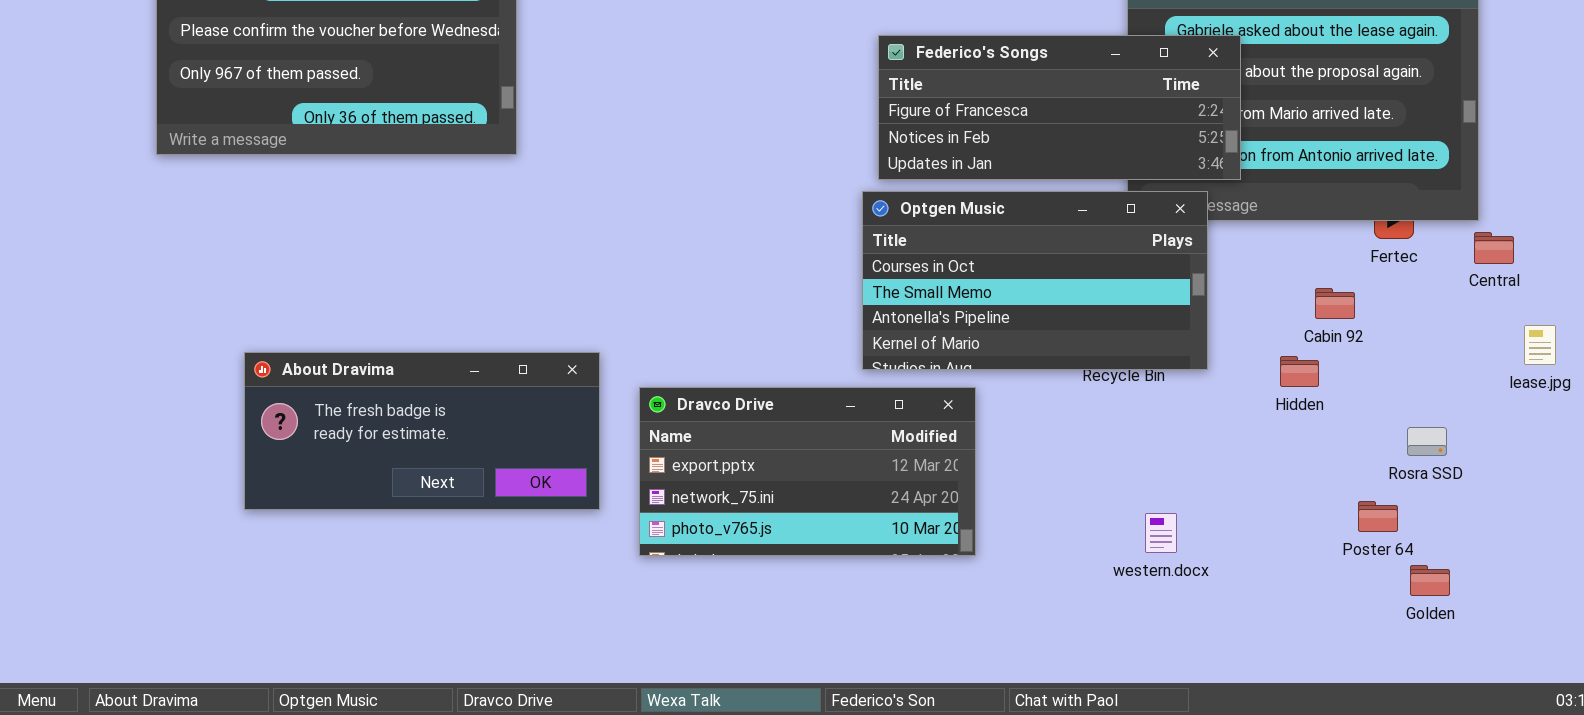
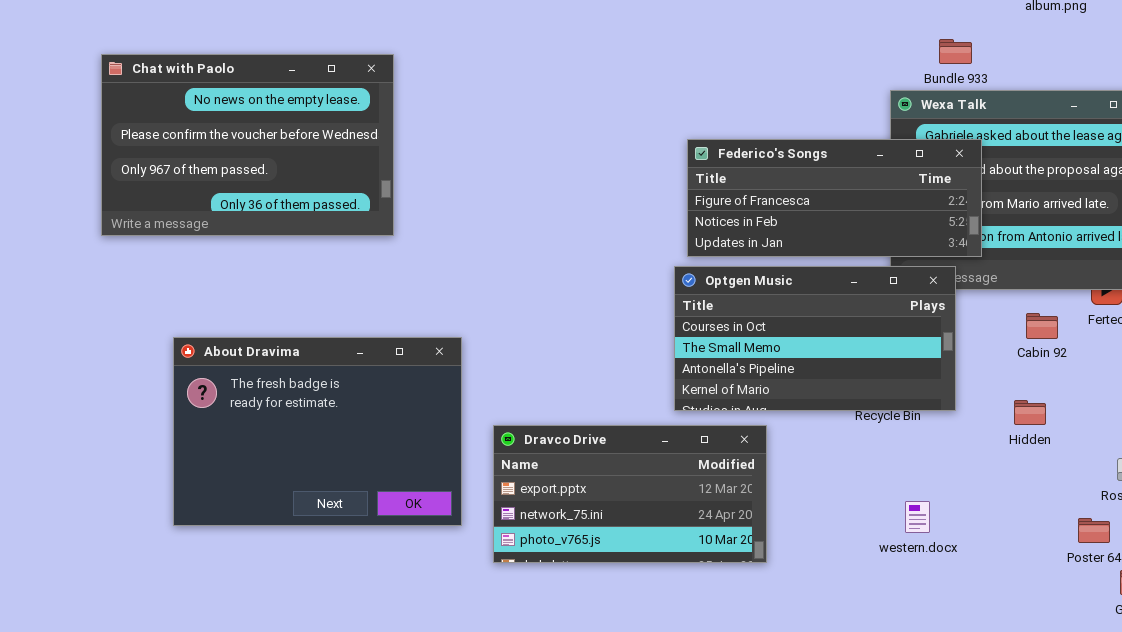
Cabin 92: [1315,288,1355,319] -> [1026,313,1058,339], moved
About Dravima: [244,352,600,510] -> [173,337,462,526], resized
western.docx: [1145,513,1177,553] -> [905,501,930,533], moved

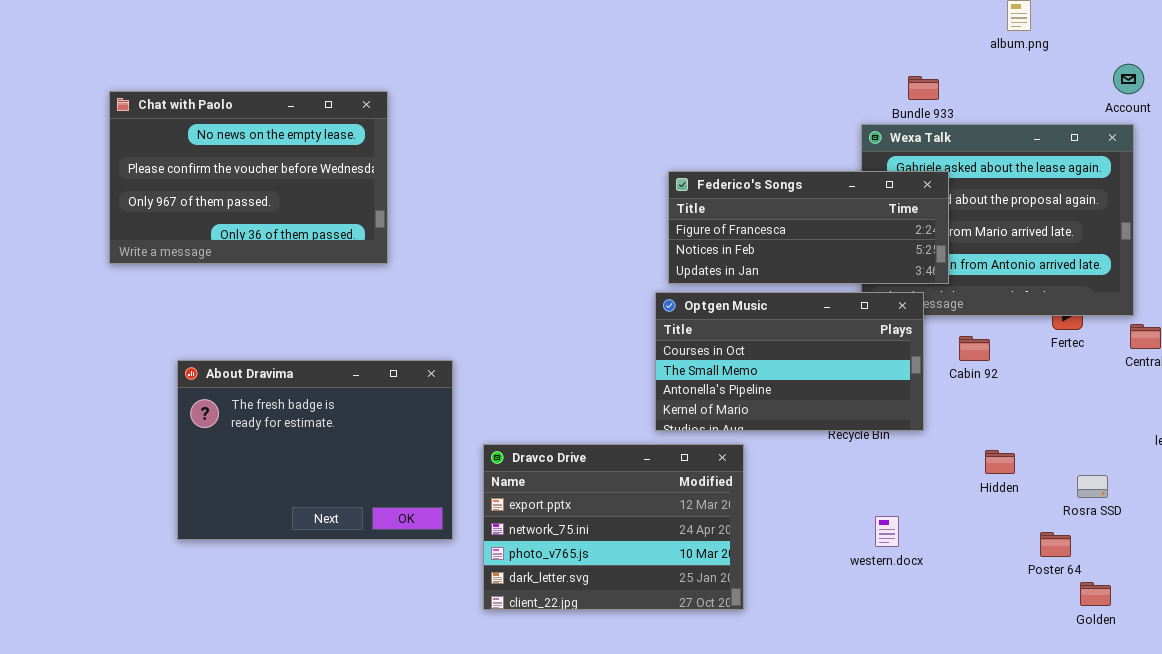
Cabin 92: [1026,313,1058,339] -> [959,336,990,361], moved
Hidden: [1014,400,1046,425] -> [985,450,1015,474], moved
Dravco Drive: [493,425,767,563] -> [483,444,744,610], resized

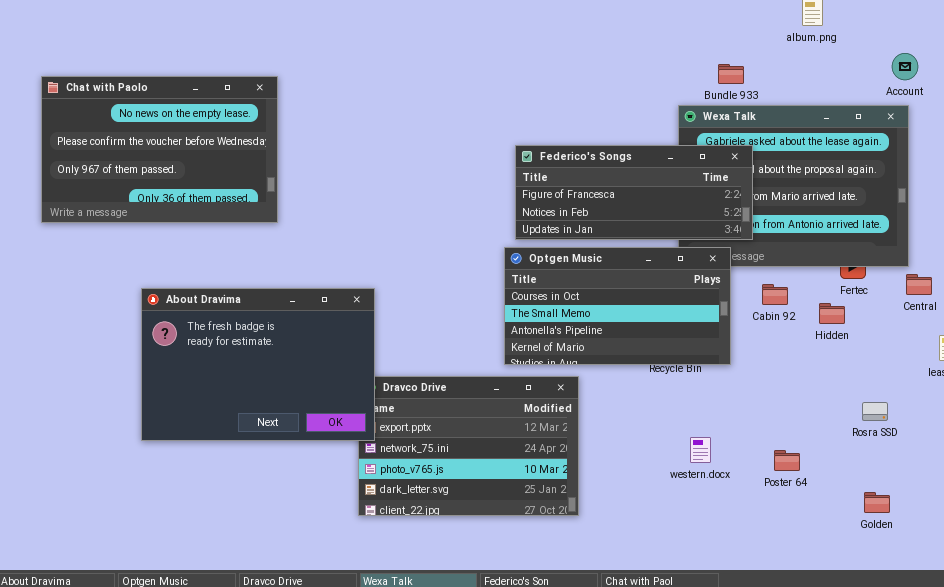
About Dravima: [177,360,453,540] -> [141,288,375,441], moved
Hidden: [985,450,1015,474] -> [819,303,845,324], moved
Poster 64: [1040,532,1071,557] -> [774,450,800,471], moved

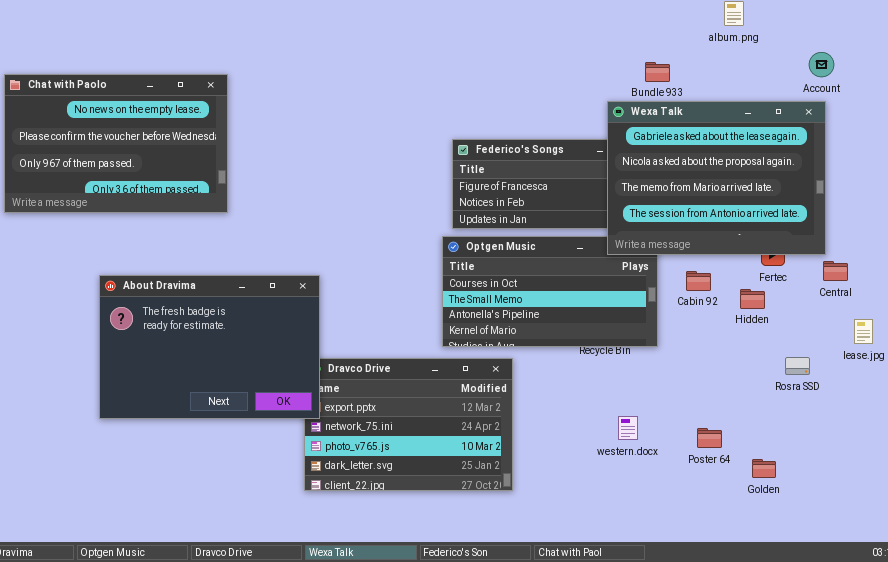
Wexa Talk: [678,105,909,267] -> [607,101,826,255], raised
Rosra SSD: [862,402,888,421] -> [785,357,810,375], moved
Golden: [864,492,890,513] -> [752,459,776,478], moved

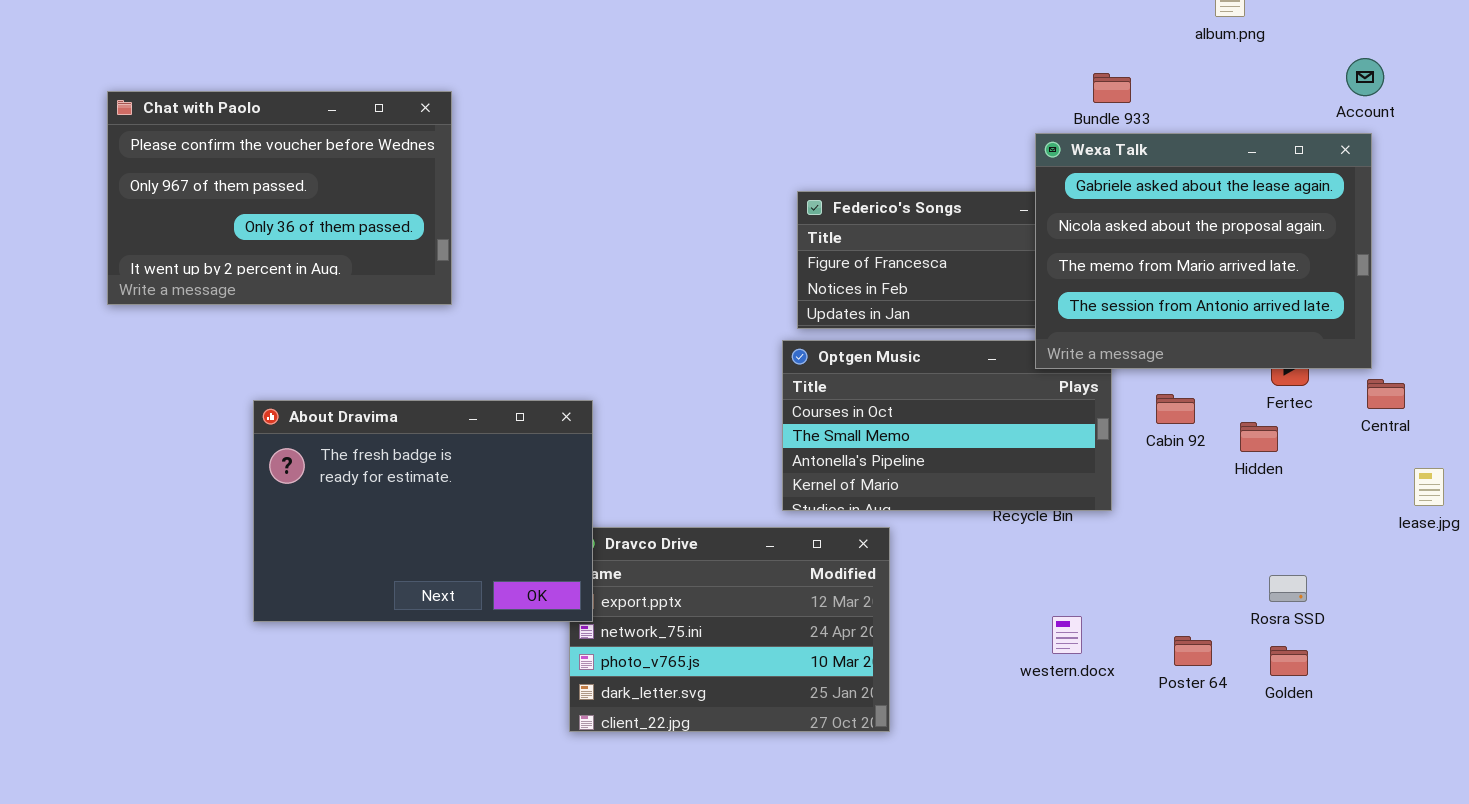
Chat with Paolo: [4,74,228,213] -> [107,91,452,305], scrolled down 1 row
Rosra SSD: [785,357,810,375] -> [1269,575,1307,602], moved
Golden: [752,459,776,478] -> [1270,646,1308,676], moved

